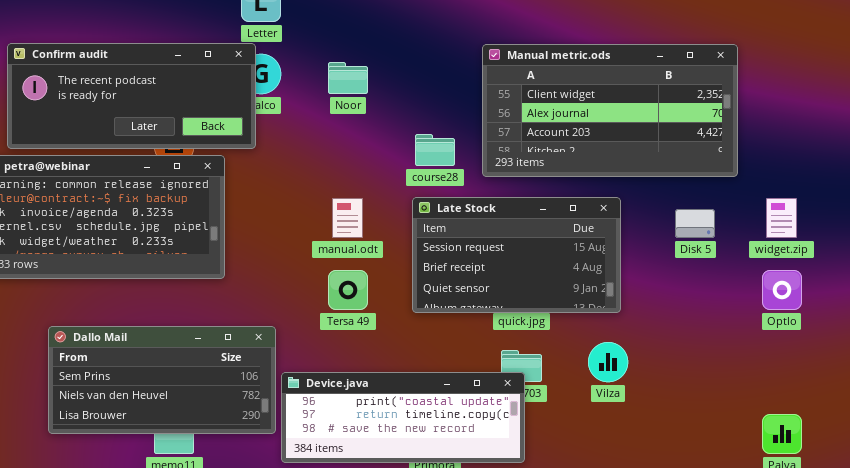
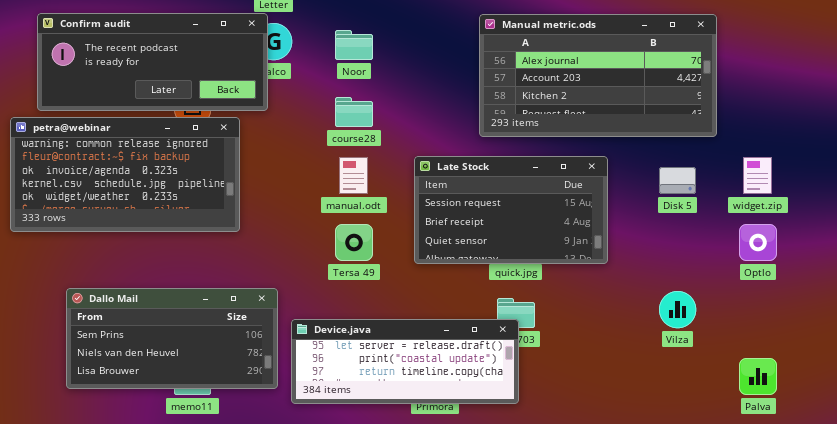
Manual metric.ods: [482,44,738,177] -> [479,14,717,137], scrolled down 1 row
course28: [415,134,455,166] -> [335,97,373,127], moved
Dallo Mail: [48,326,276,434] -> [66,288,278,389], moved
Vilza: [588,342,628,382] -> [659,291,696,328], moved
Device.java: [281,372,525,463] -> [291,319,519,404], scrolled up 1 row

